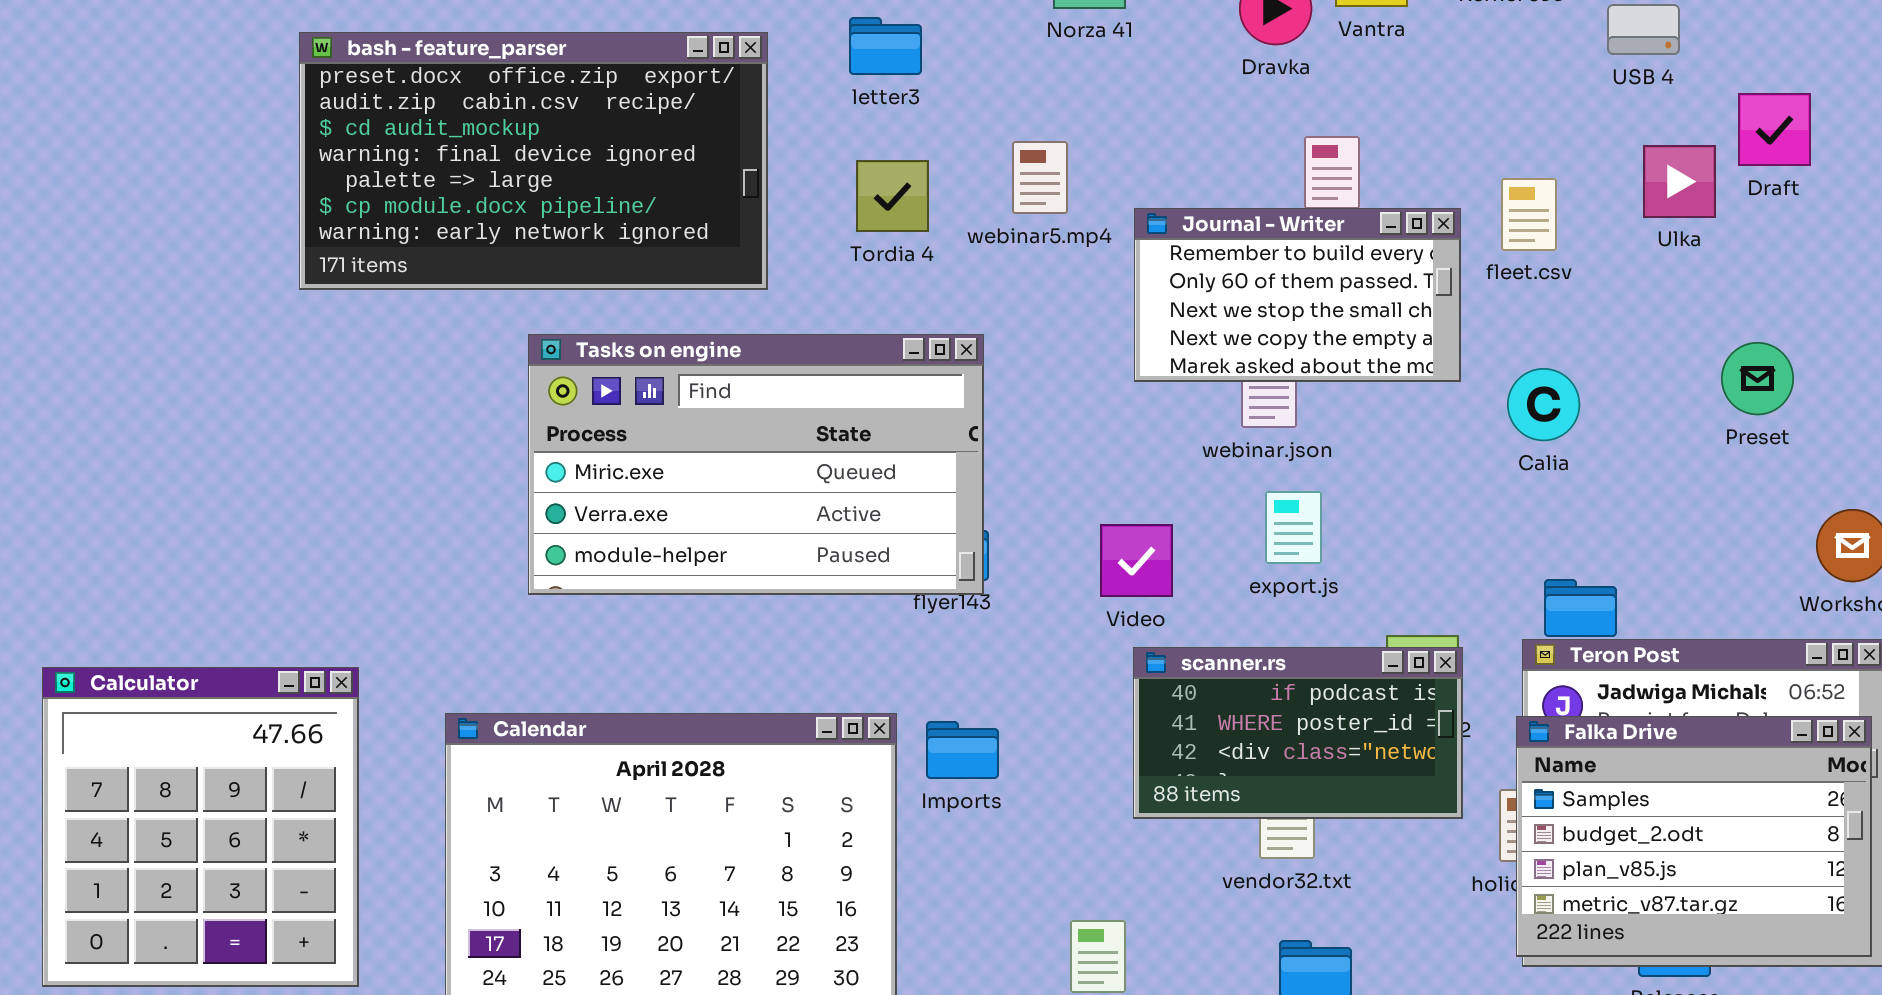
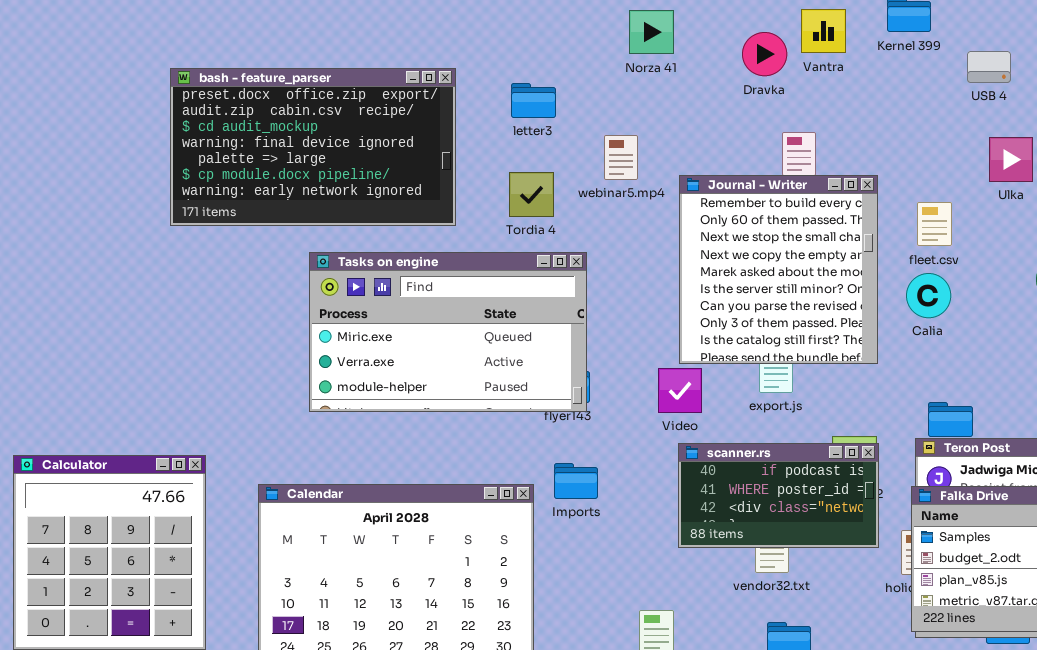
letter3: [849,17,922,75] -> [511,83,556,118], moved
Tordia 4: [856,160,929,232] -> [509,172,554,217], moved
fleet.csv: [1501,178,1557,251] -> [917,202,952,246], moved
Journal - Writer: [1134,208,1461,382] -> [679,175,878,364], resized
Imports: [926,721,999,779] -> [554,463,598,499], moved

